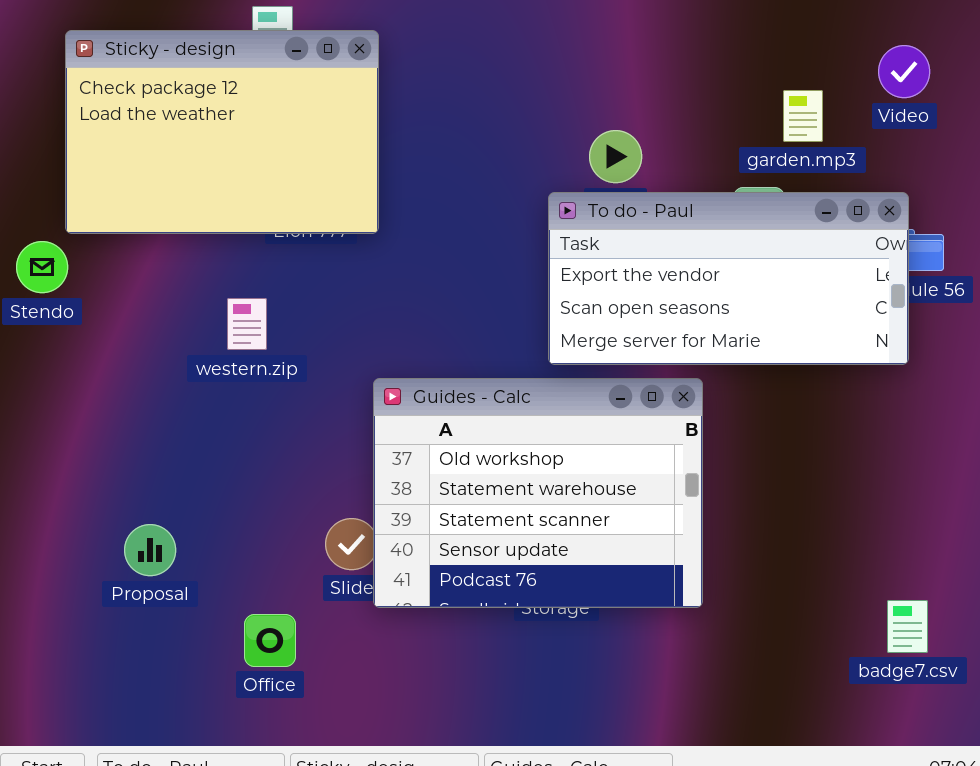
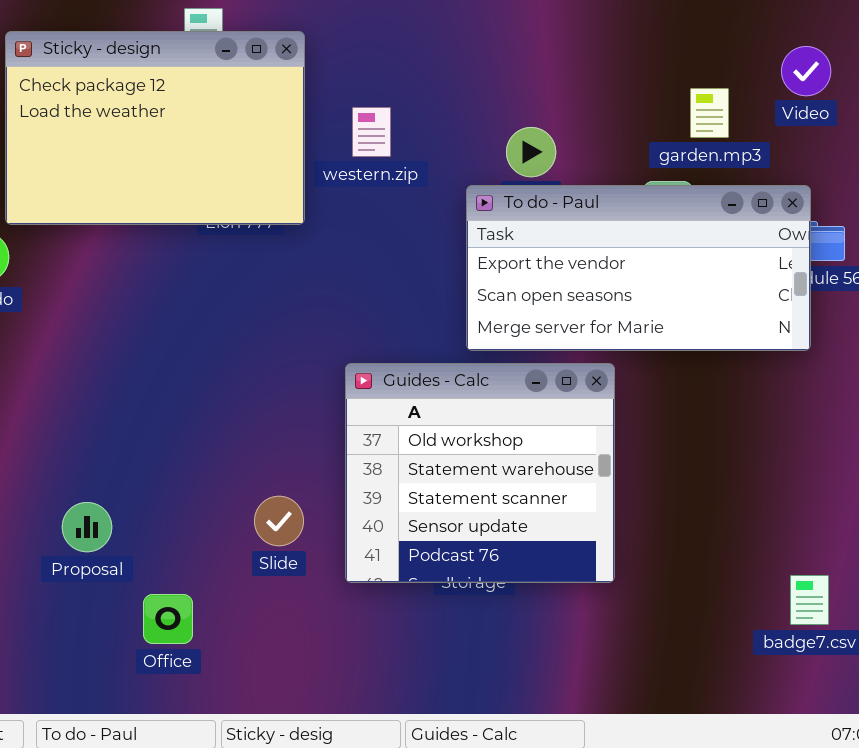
western.zip: [227,298,267,350] -> [352,107,391,157], moved
Guides - Calc: [373,378,703,608] -> [345,363,615,583], resized
Office: [244,614,296,667] -> [143,594,193,644], moved

